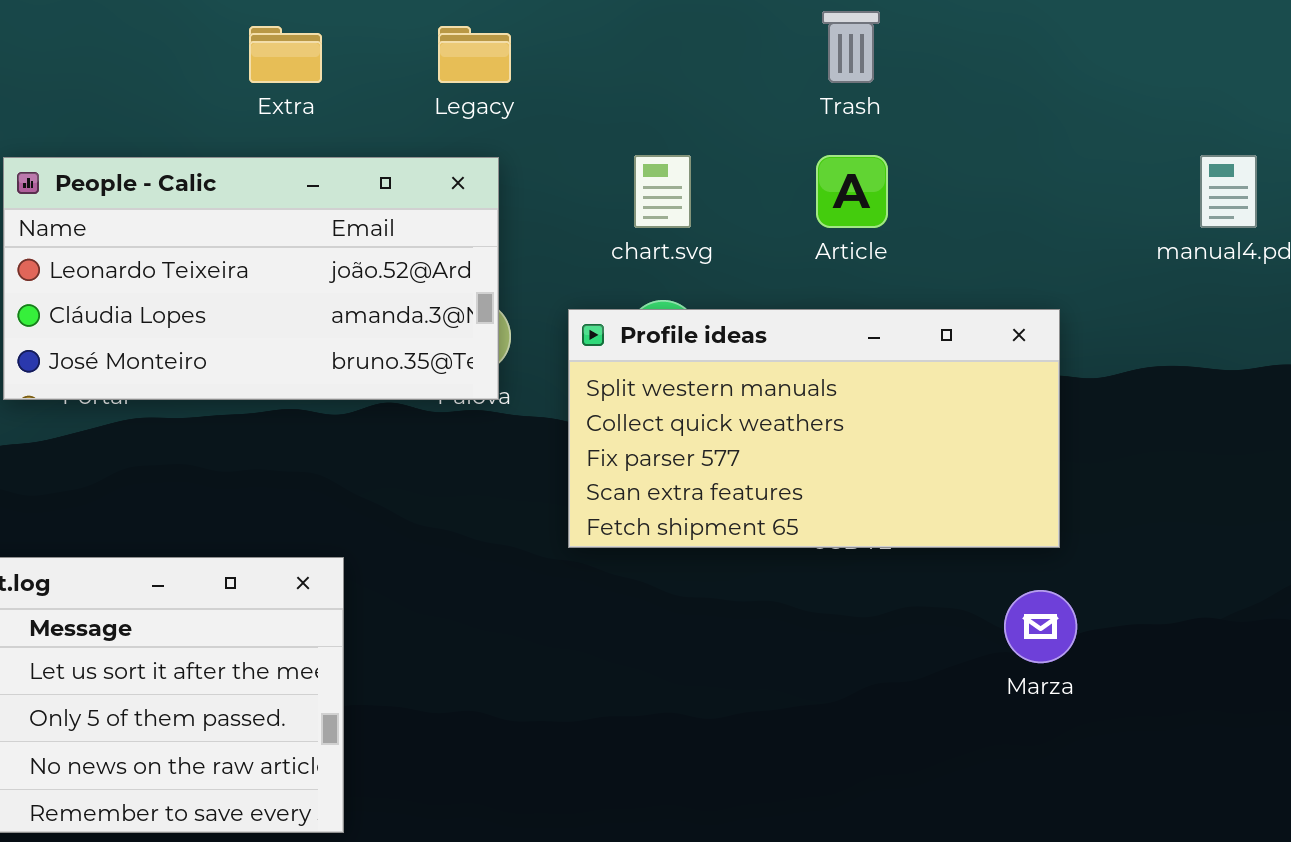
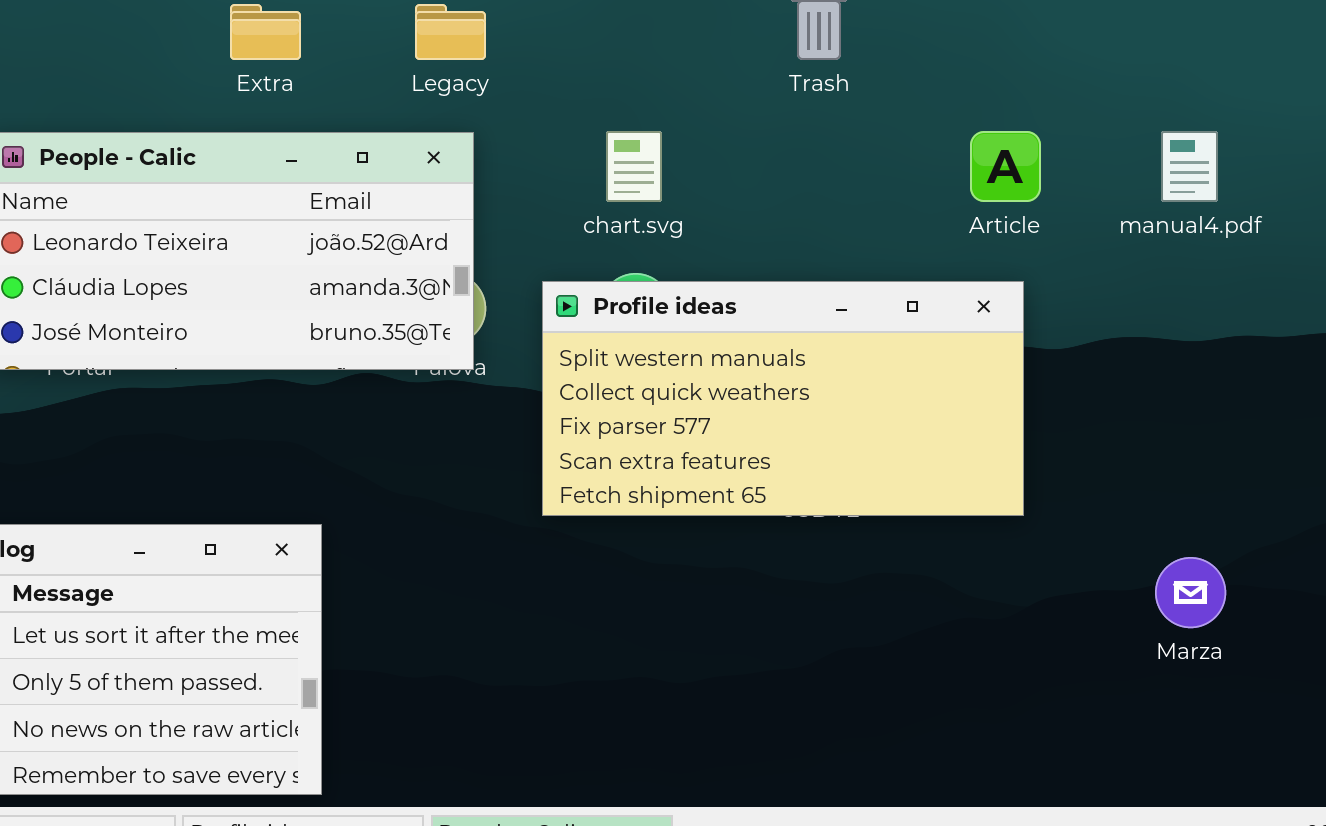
Article: [816,155,888,228] -> [970,131,1041,202], moved
Marza: [1004,590,1077,663] -> [1155,557,1226,628], moved

